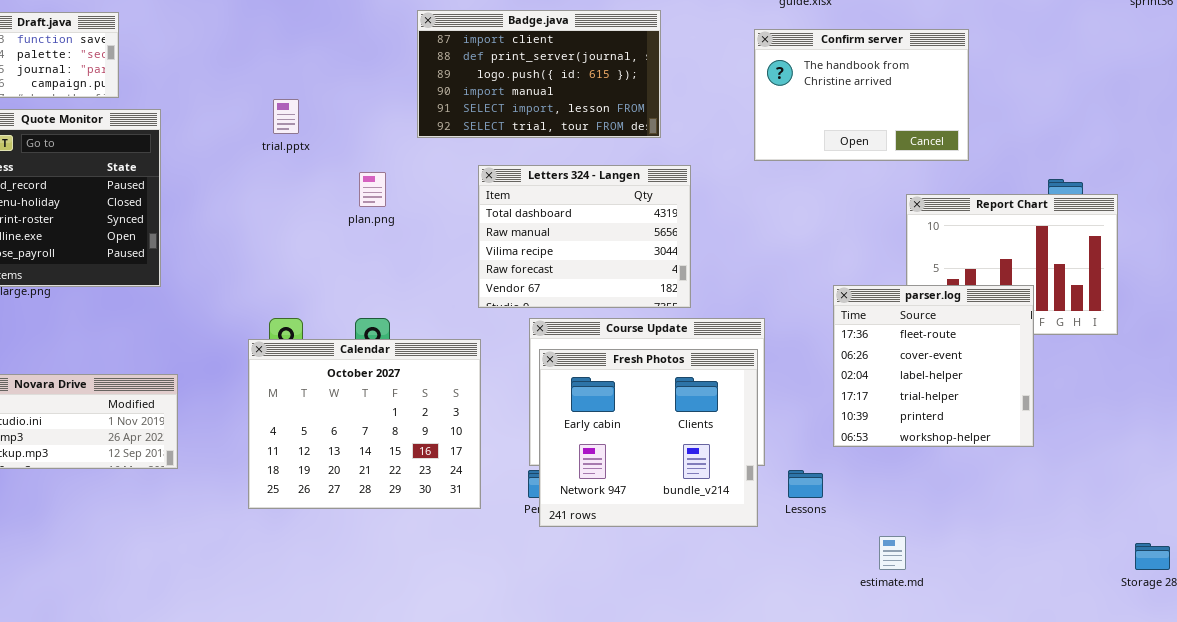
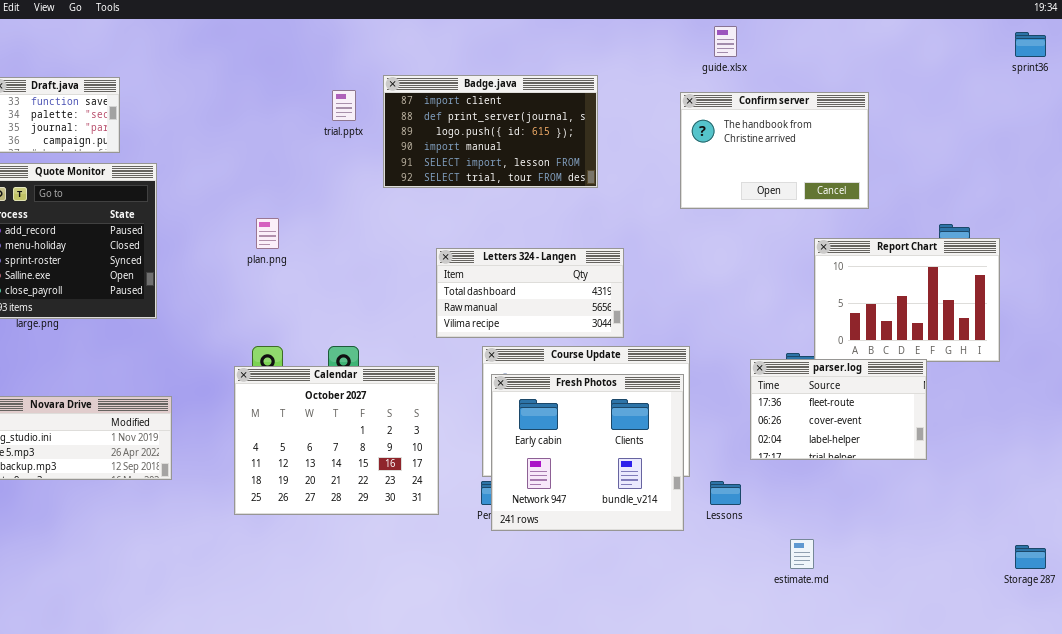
trial.pptx: [273,99,299,134] -> [332,90,356,121], moved
Letters 324 - Langen: [478,165,691,308] -> [436,248,624,338], resized
plan.png: [359,172,386,207] -> [256,218,279,249], moved
parser.log: [833,285,1034,447] -> [750,359,927,460], resized

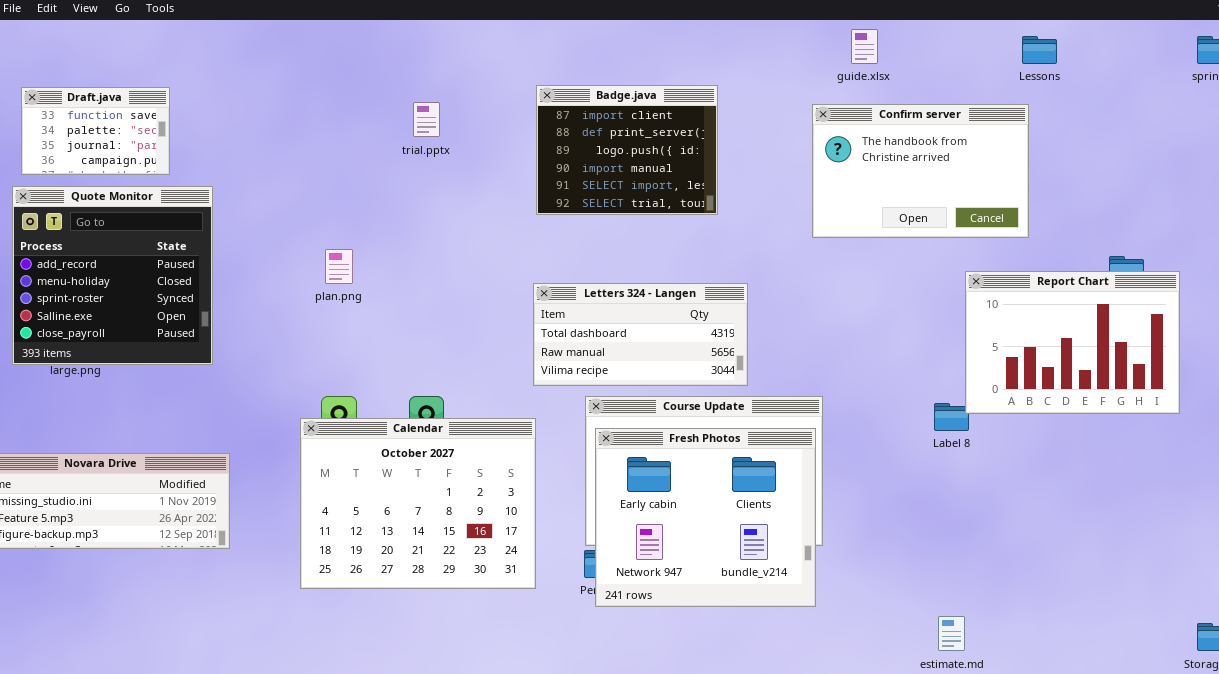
Badge.java: [383,75,598,188] -> [536,85,718,215], resized
parser.log: [750,359,927,460] -> none, closed
Lessons: [710,481,741,505] -> [1022,36,1057,64], moved

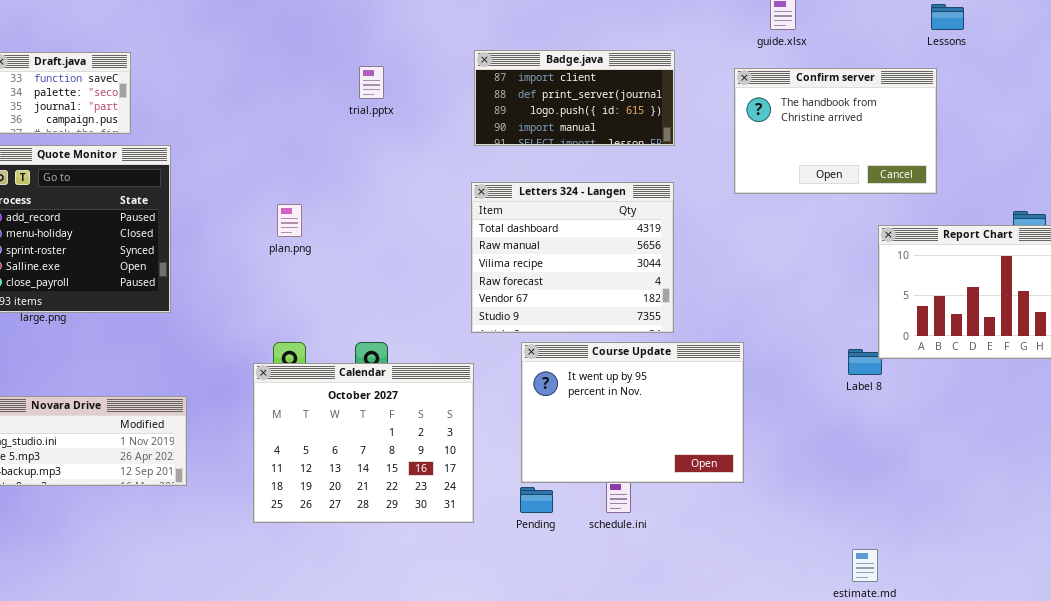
Badge.java: [536,85,718,215] -> [474,50,675,146], resized
Letters 324 - Langen: [533,283,748,386] -> [471,182,674,333], resized
Fresh Photos: [595,428,816,607] -> none, closed

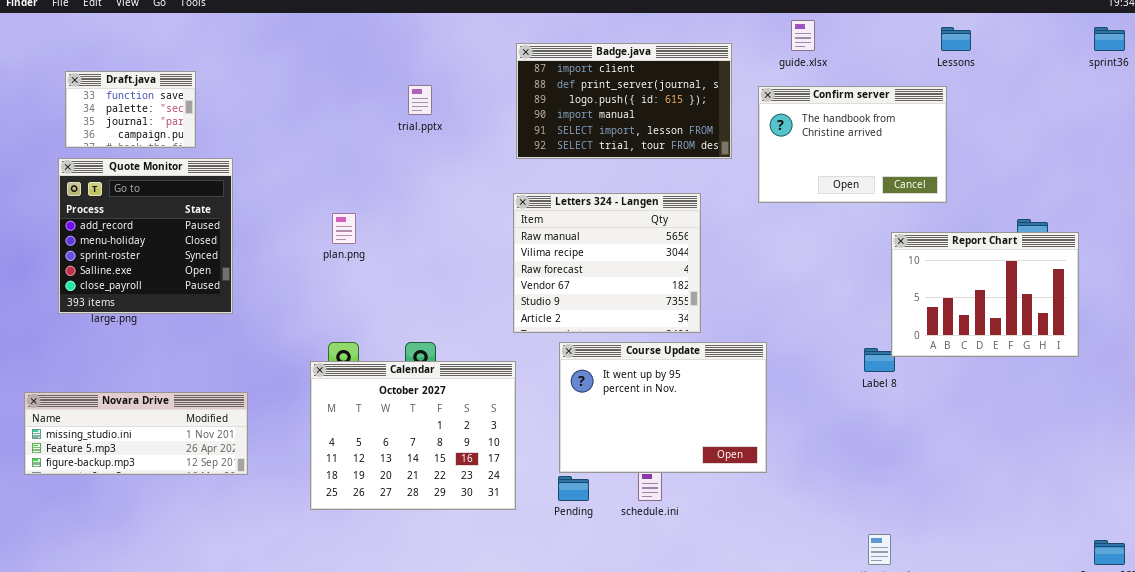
Badge.java: [474,50,675,146] -> [516,43,732,159], resized
Letters 324 - Langen: [471,182,674,333] -> [513,193,701,333], scrolled down 1 row

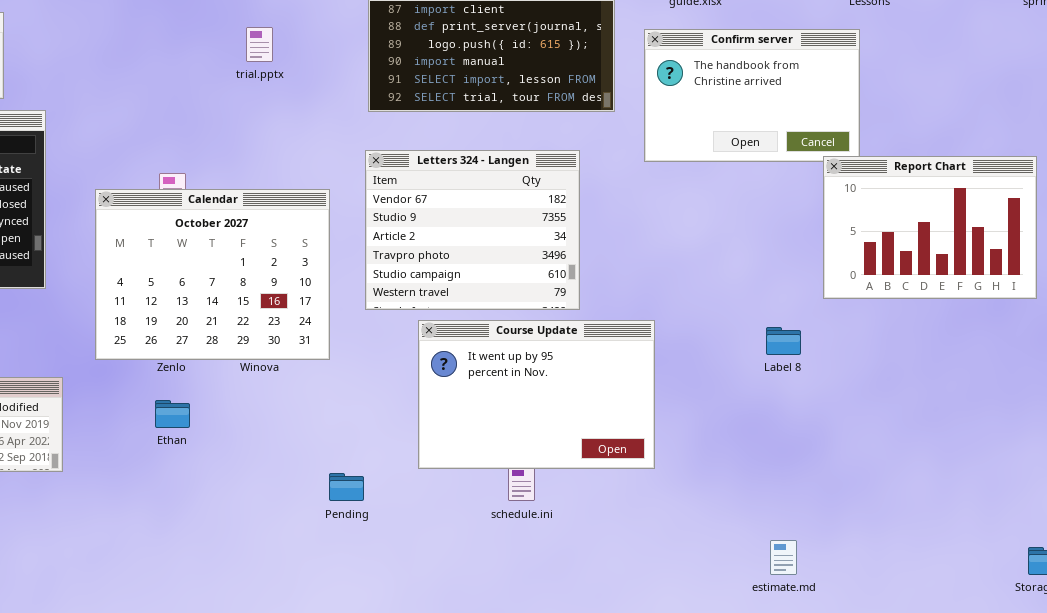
Letters 324 - Langen: [513,193,701,333] -> [365,150,580,310], scrolled down 3 rows
Report Chart: [891,232,1079,357] -> [823,156,1037,299], moved
Calendar: [310,361,516,510] -> [95,189,330,360], moved
Pending: [558,476,589,501] -> [329,473,364,501], moved

